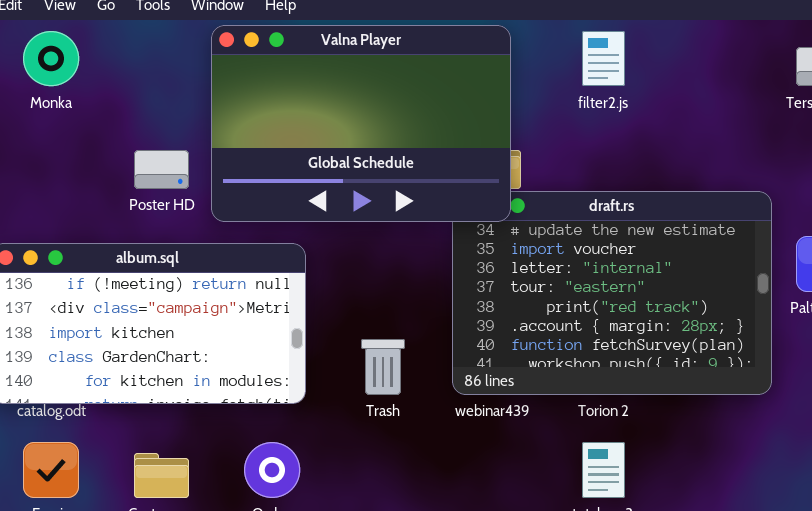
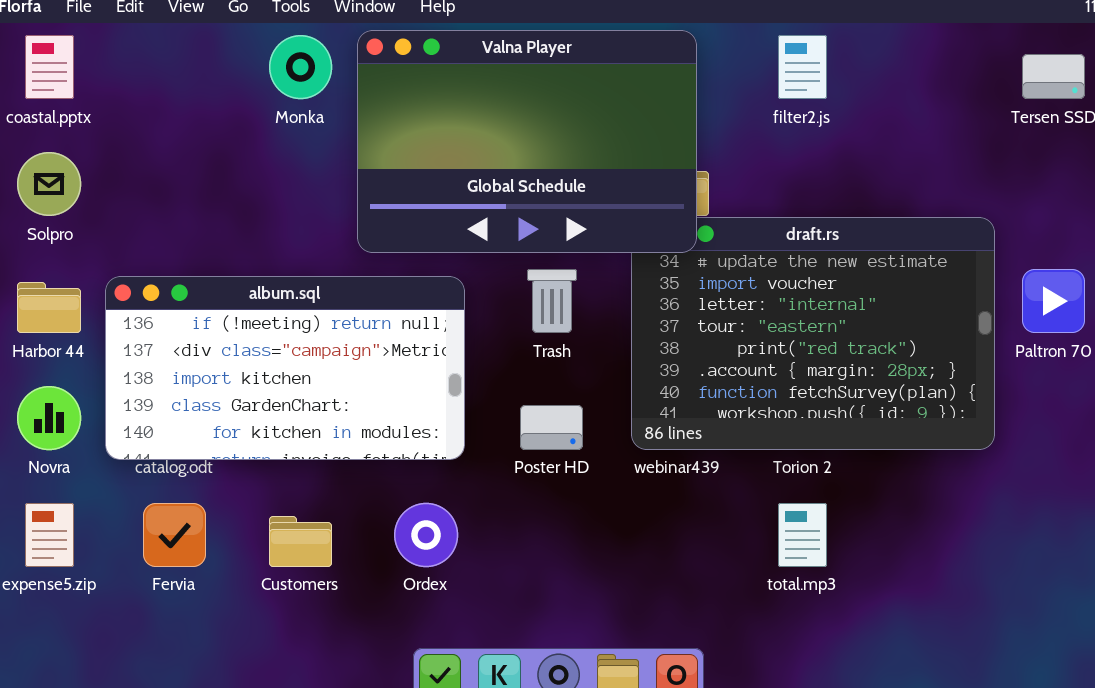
Monka: [23,31,79,86] -> [269,35,332,99], moved
Poster HD: [134,150,189,189] -> [520,405,583,450], moved
Trash: [361,339,405,395] -> [527,269,577,333], moved

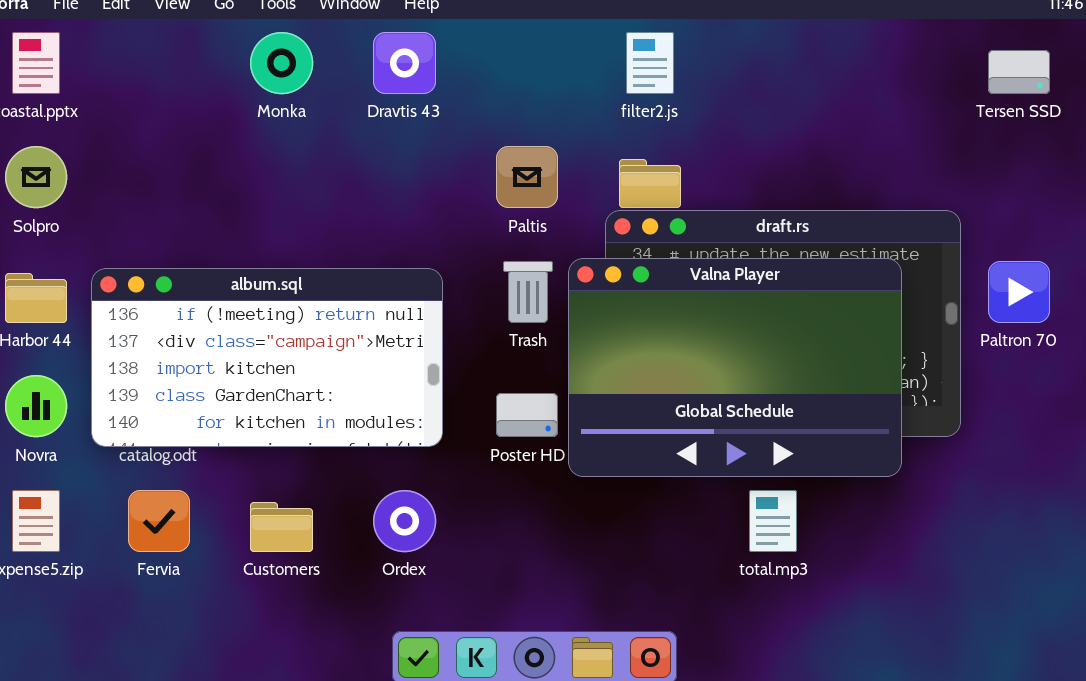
Valna Player: [357,30,697,253] -> [568,258,902,477], moved
filter2.js: [778,35,827,99] -> [626,32,674,94], moved

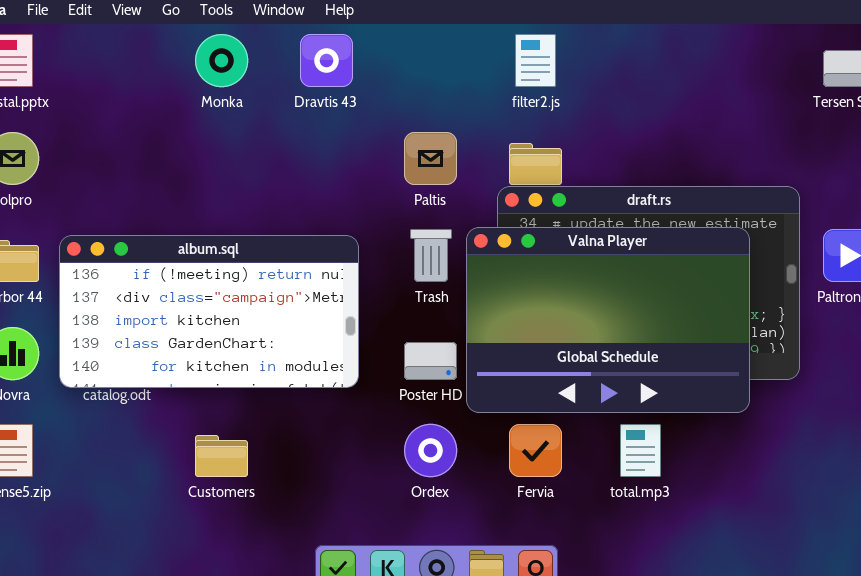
Fervia: [128,490,190,552] -> [509,424,562,477], moved
Ordex: [373,490,436,552] -> [404,424,457,477], moved

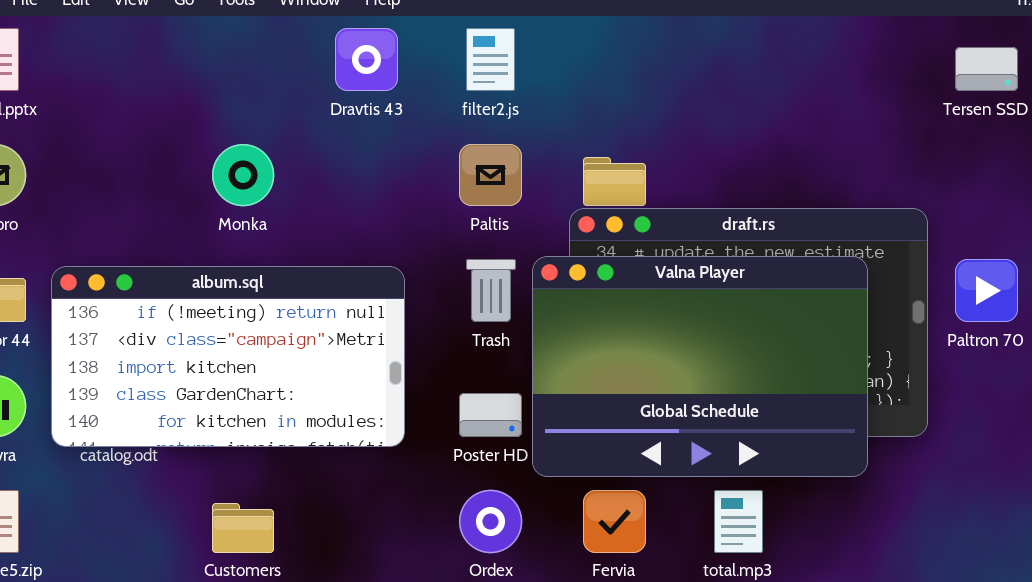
Monka: [195,34,248,87] -> [212,144,274,206], moved
filter2.js: [515,34,556,87] -> [466,28,515,91], moved

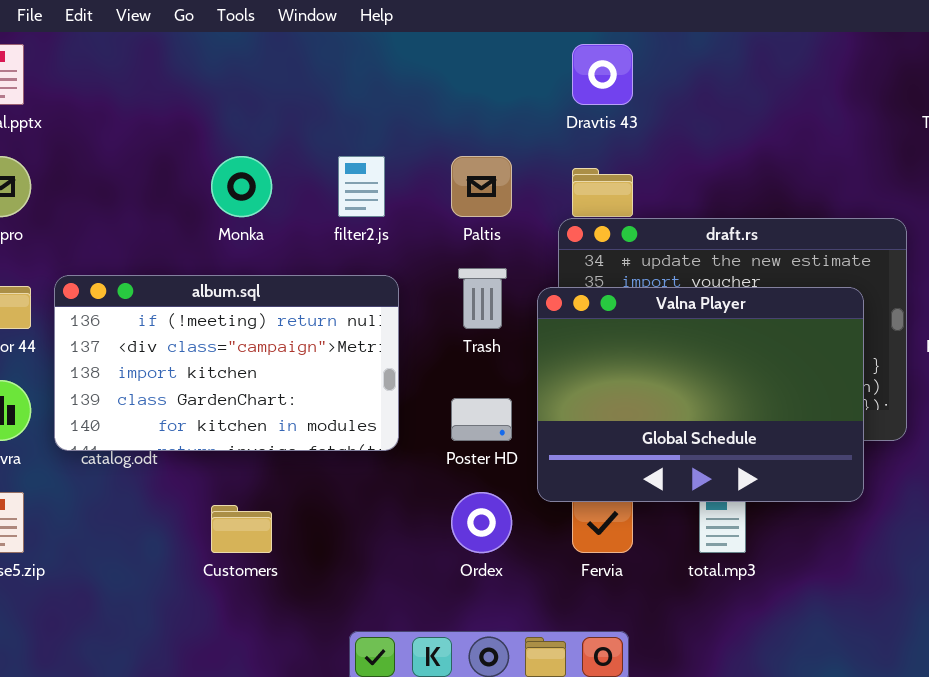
Dravtis 43: [335,28,398,91] -> [572,44,633,105], moved
filter2.js: [466,28,515,91] -> [338,156,385,217], moved
Valna Player: [532,256,868,477] -> [537,287,864,502], moved

